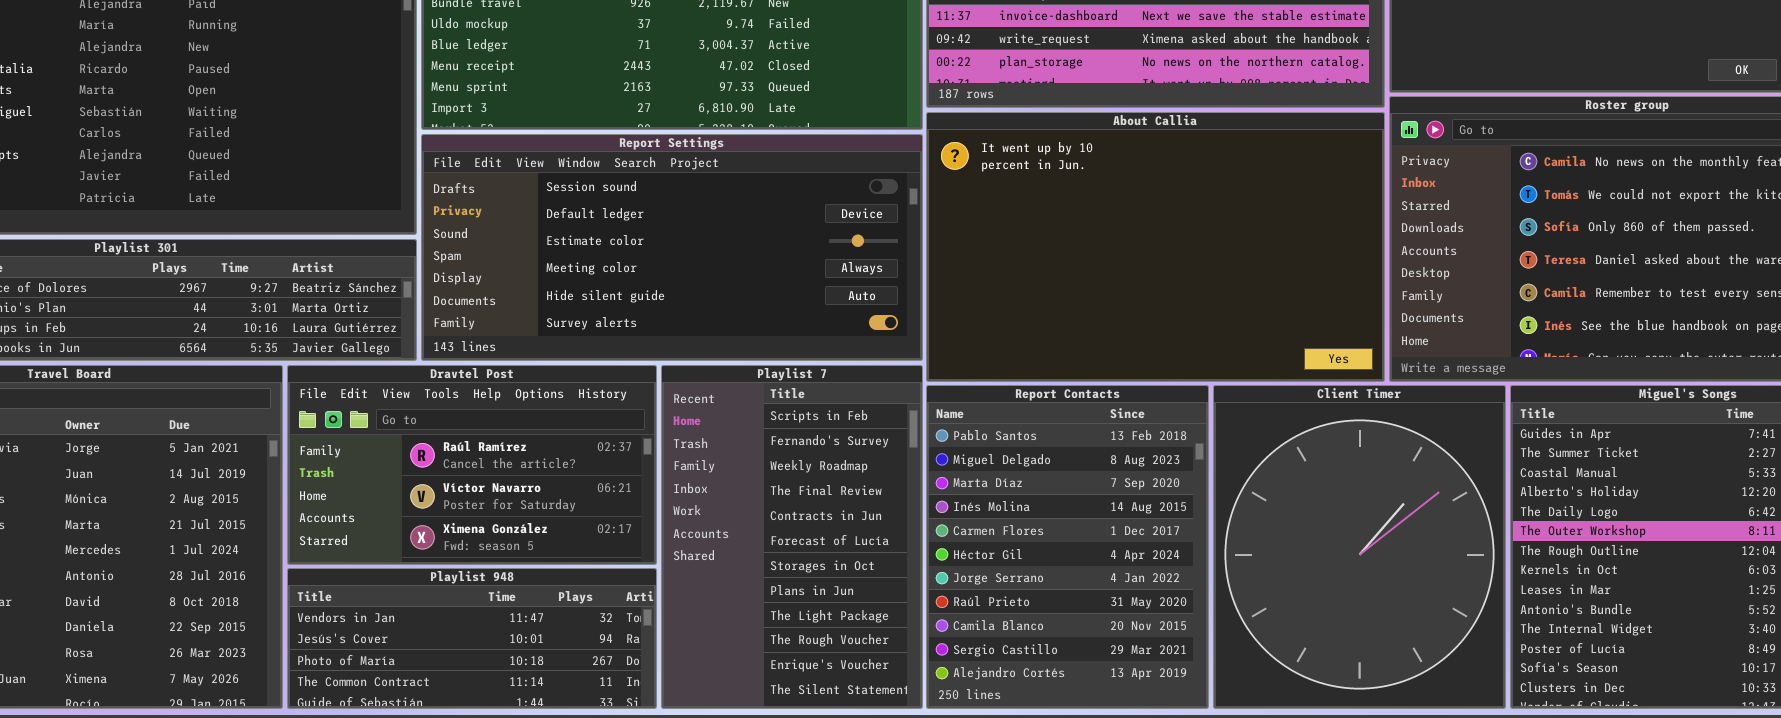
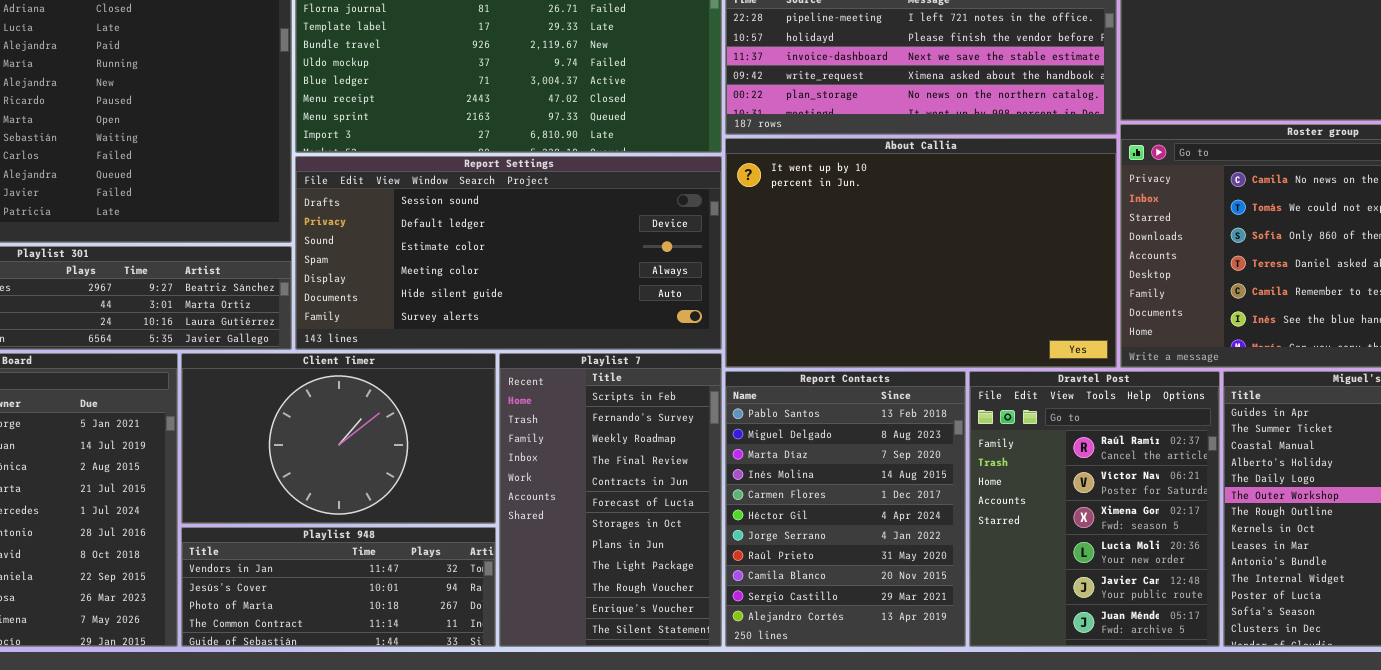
Dravtel Post: [287,365,657,565] -> [969,371,1220,647], moved, resized
Client Timer: [1213,385,1506,709] -> [181,353,496,524], moved, resized

